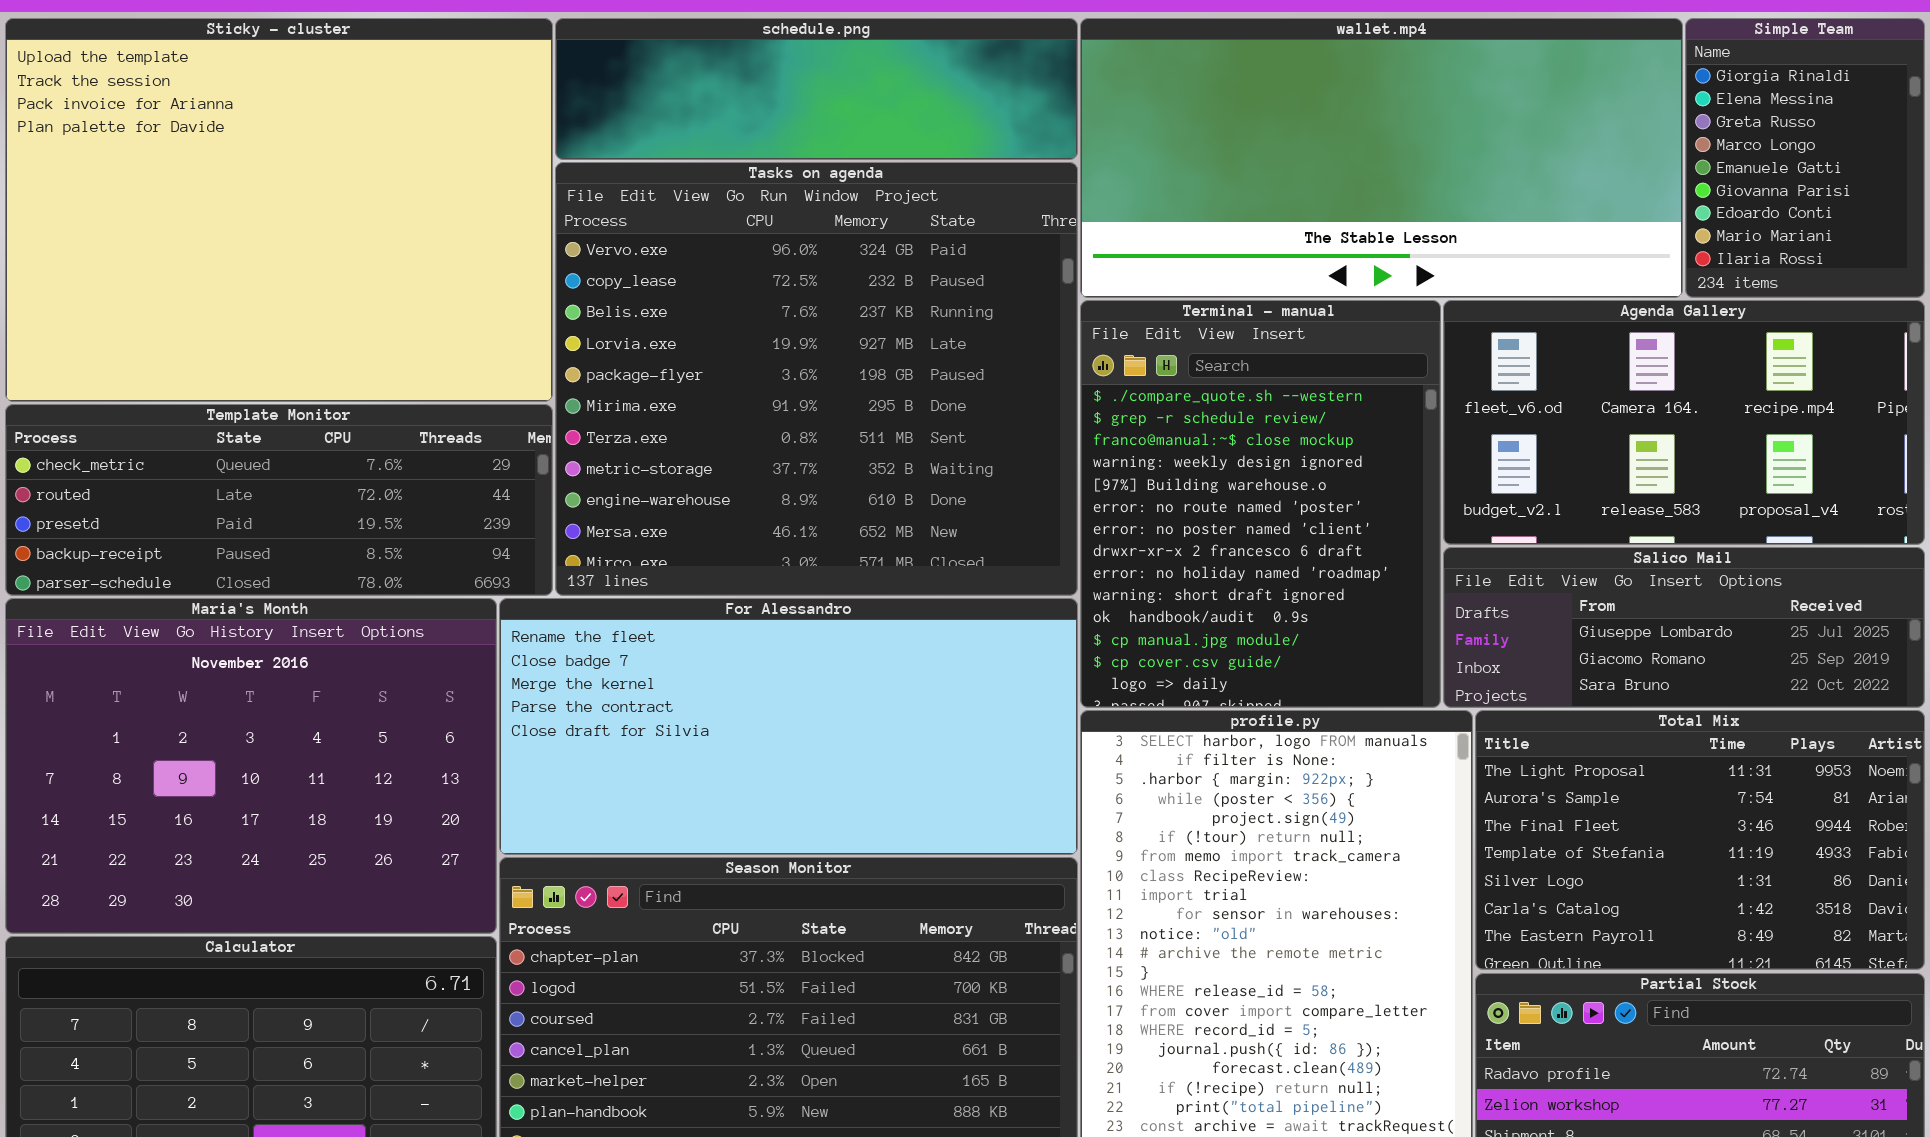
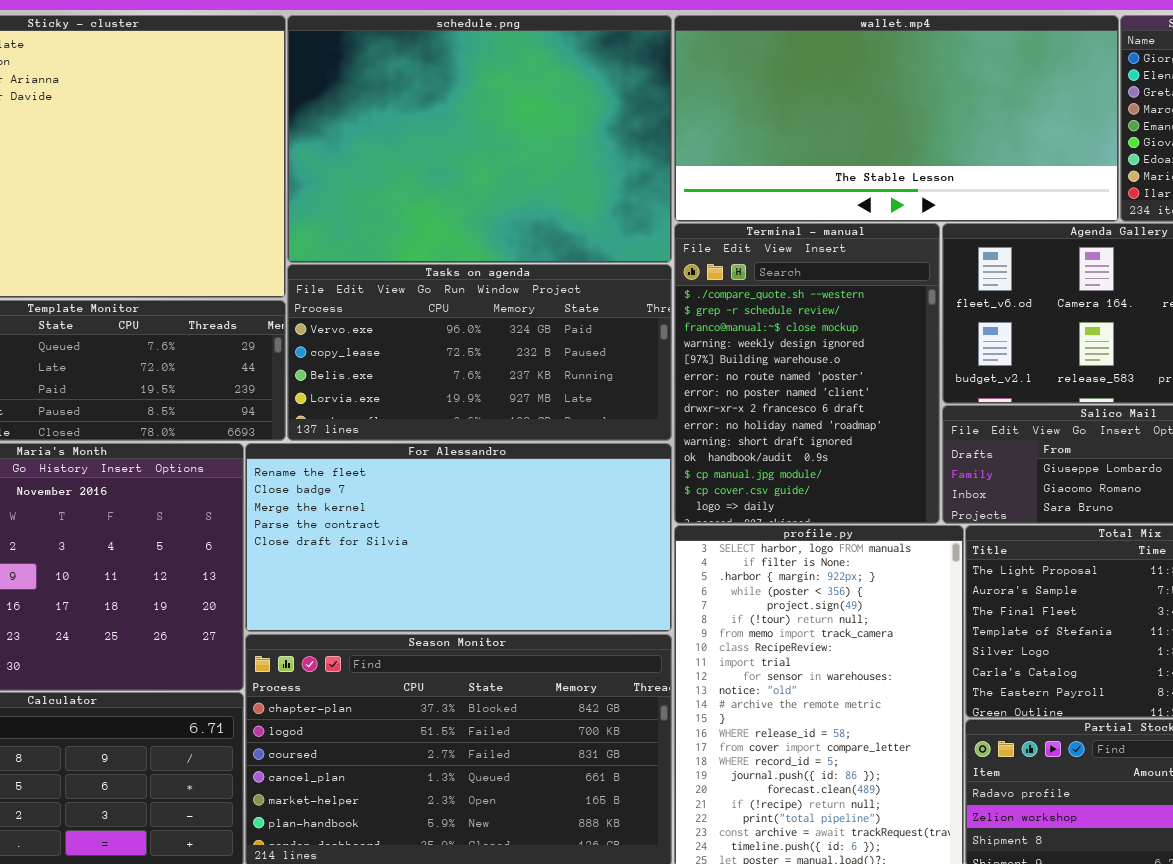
schedule.png: [555,18,1078,160] -> [287,15,672,263], resized
Tasks on agenda: [555,162,1078,596] -> [287,264,672,441], resized

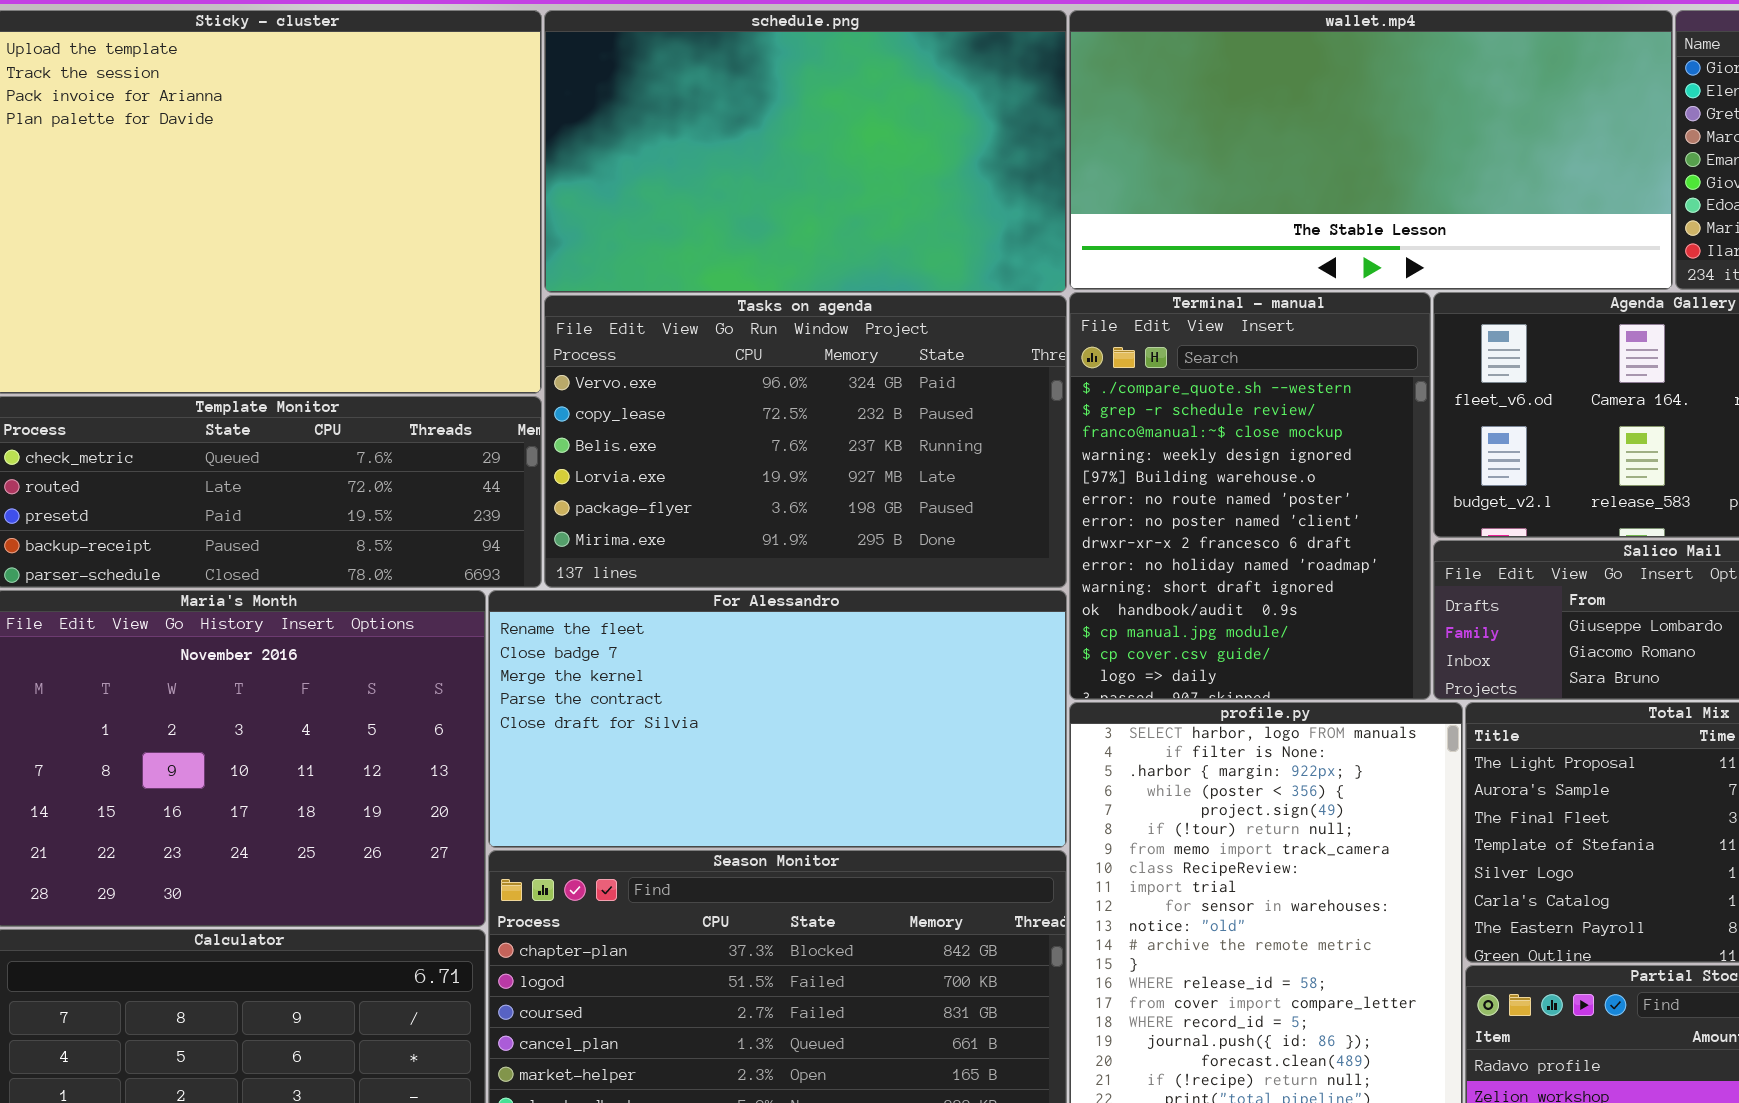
schedule.png: [287,15,672,263] -> [544,10,1067,293], resized
Tasks on agenda: [287,264,672,441] -> [544,295,1067,588], resized

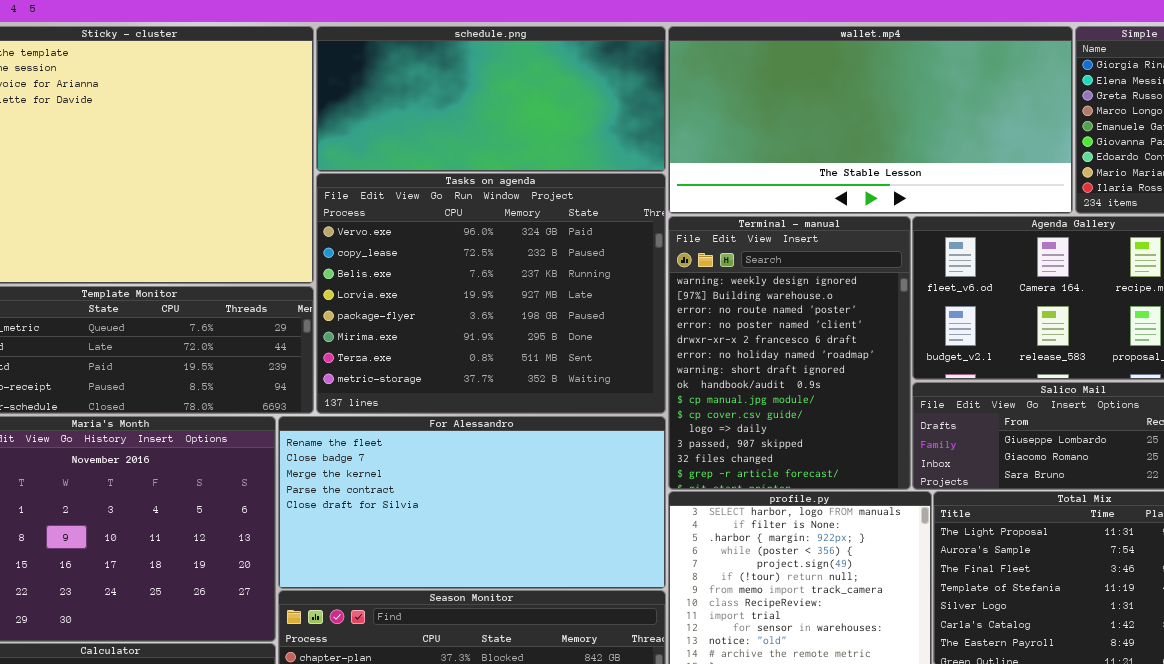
schedule.png: [544,10,1067,293] -> [316,26,666,172], resized
Terminal - manual: [1069,292,1431,700] -> [668,216,911,490], scrolled down 3 rows
Tasks on agenda: [544,295,1067,588] -> [316,173,666,414], resized

